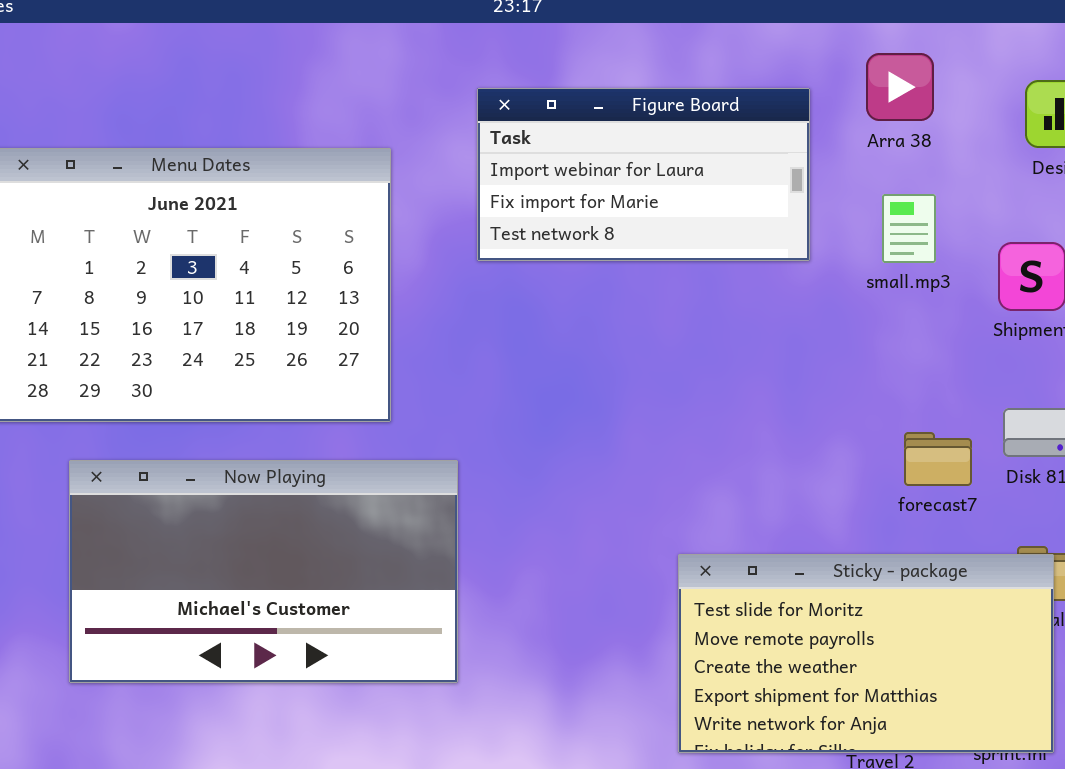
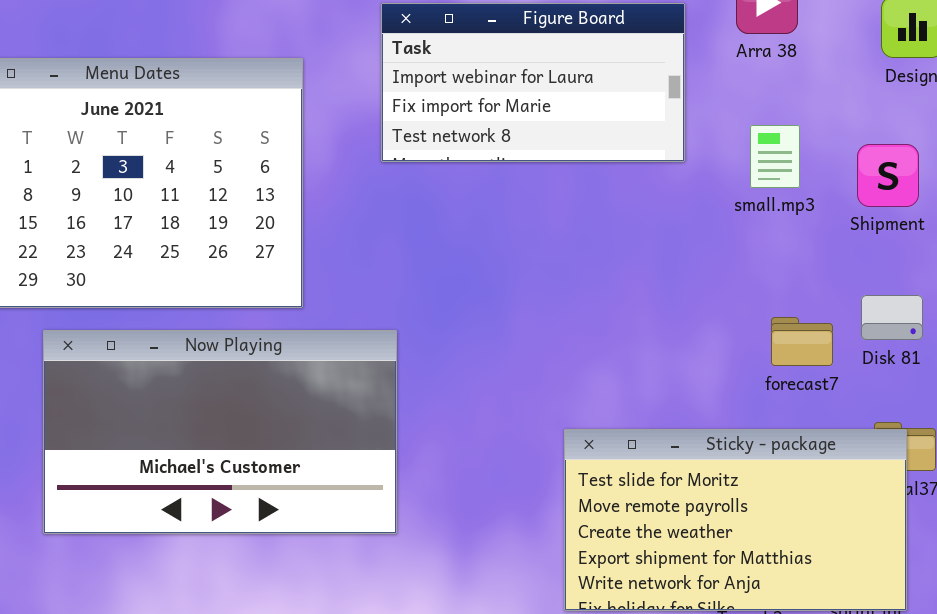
small.mp3: [882,194,936,263] -> [750,125,800,188], moved
Now Playing: [69,460,458,683] -> [43,330,397,534], moved

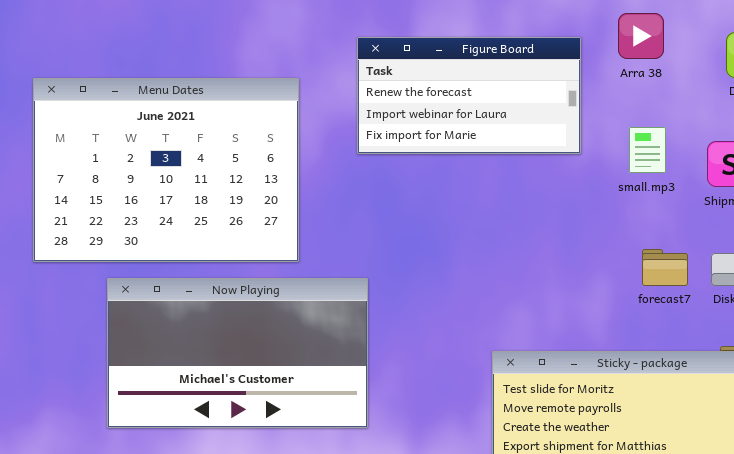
Figure Board: [381,3,685,162] -> [357,37,581,154], scrolled up 1 row
forecast7: [771,317,833,366] -> [642,249,688,286], moved

